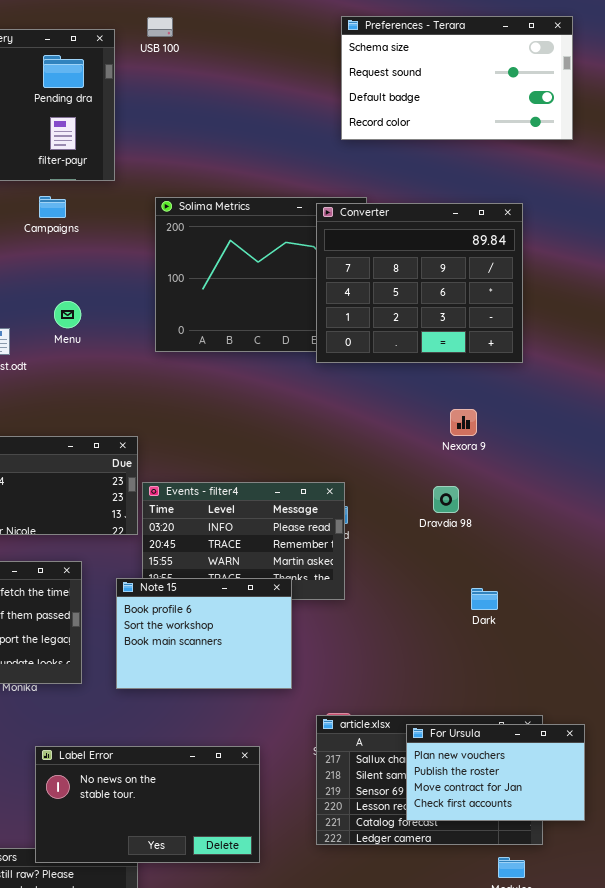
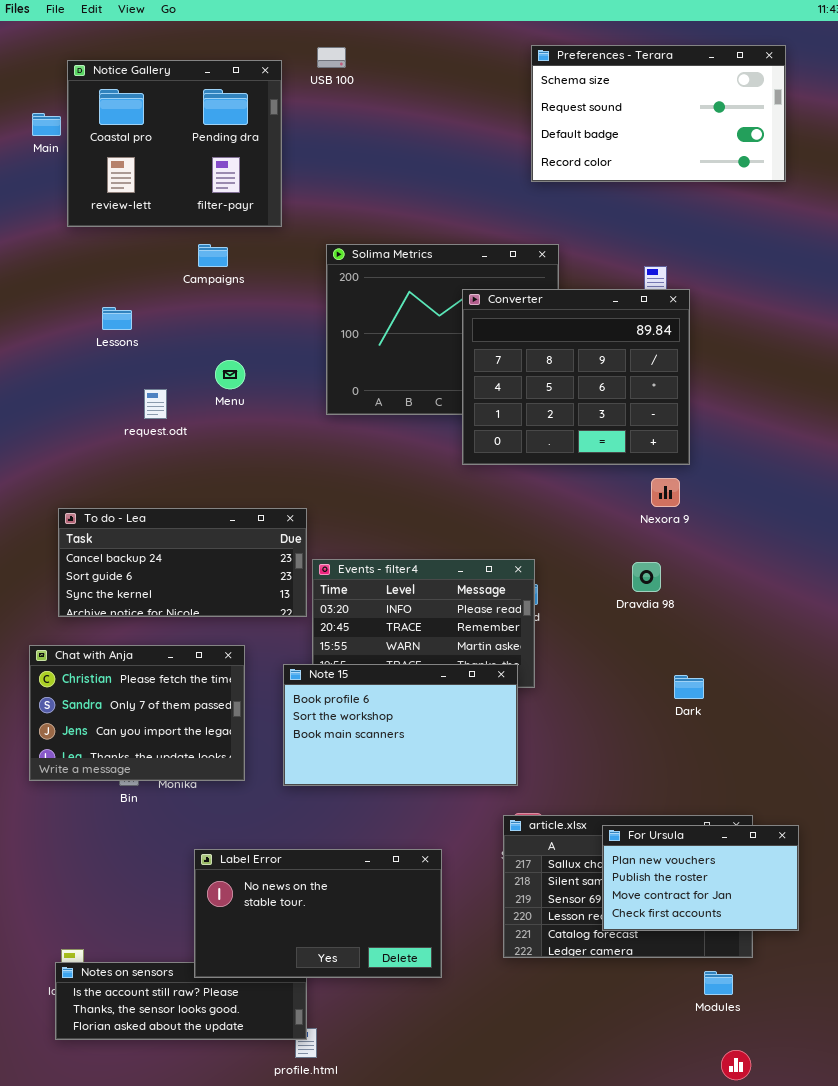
Converter: [316,203,523,363] -> [462,289,690,465], moved
Note 15: [116,578,292,689] -> [283,664,518,786], resized

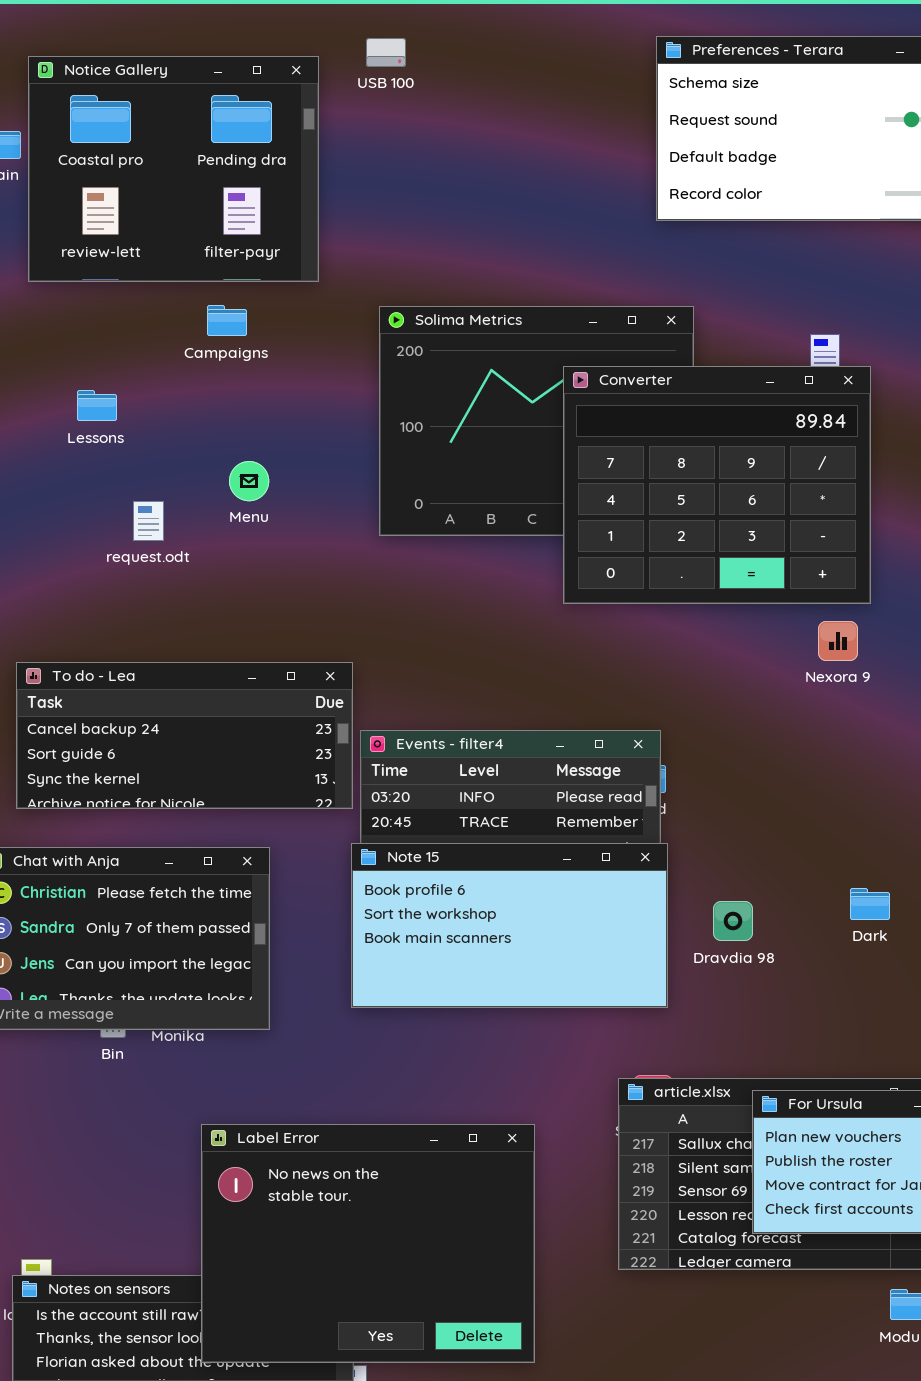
Dravdia 98: [632,562,661,592] -> [713,901,753,941], moved
Note 15: [283,664,518,786] -> [351,843,668,1008], moved
Label Error: [194,849,442,978] -> [201,1124,535,1363], resized

